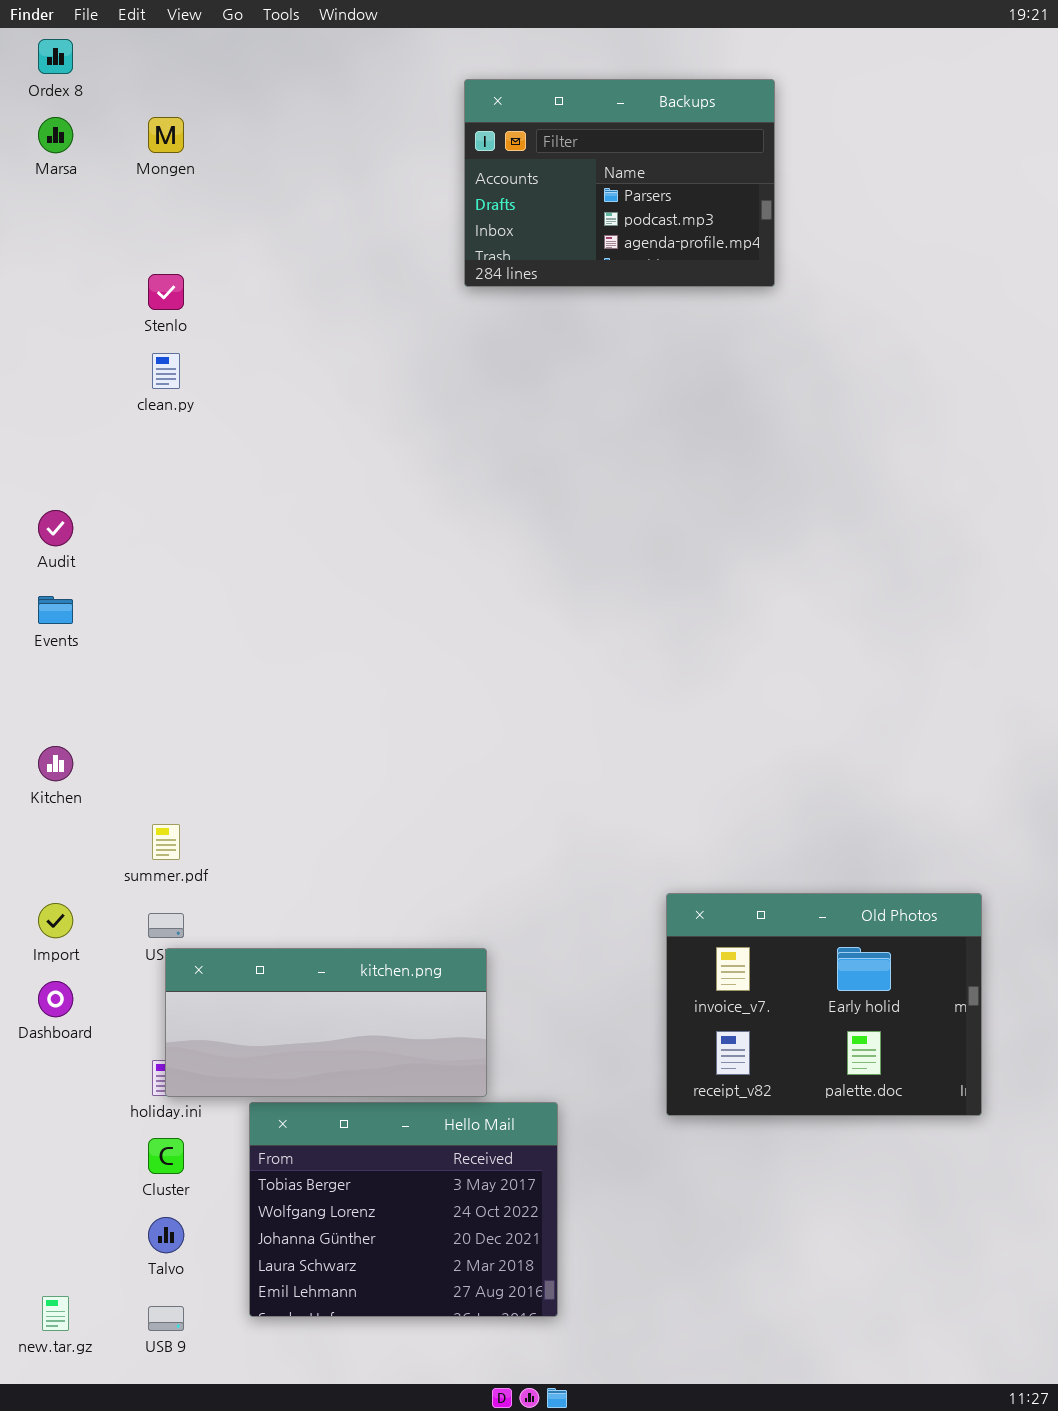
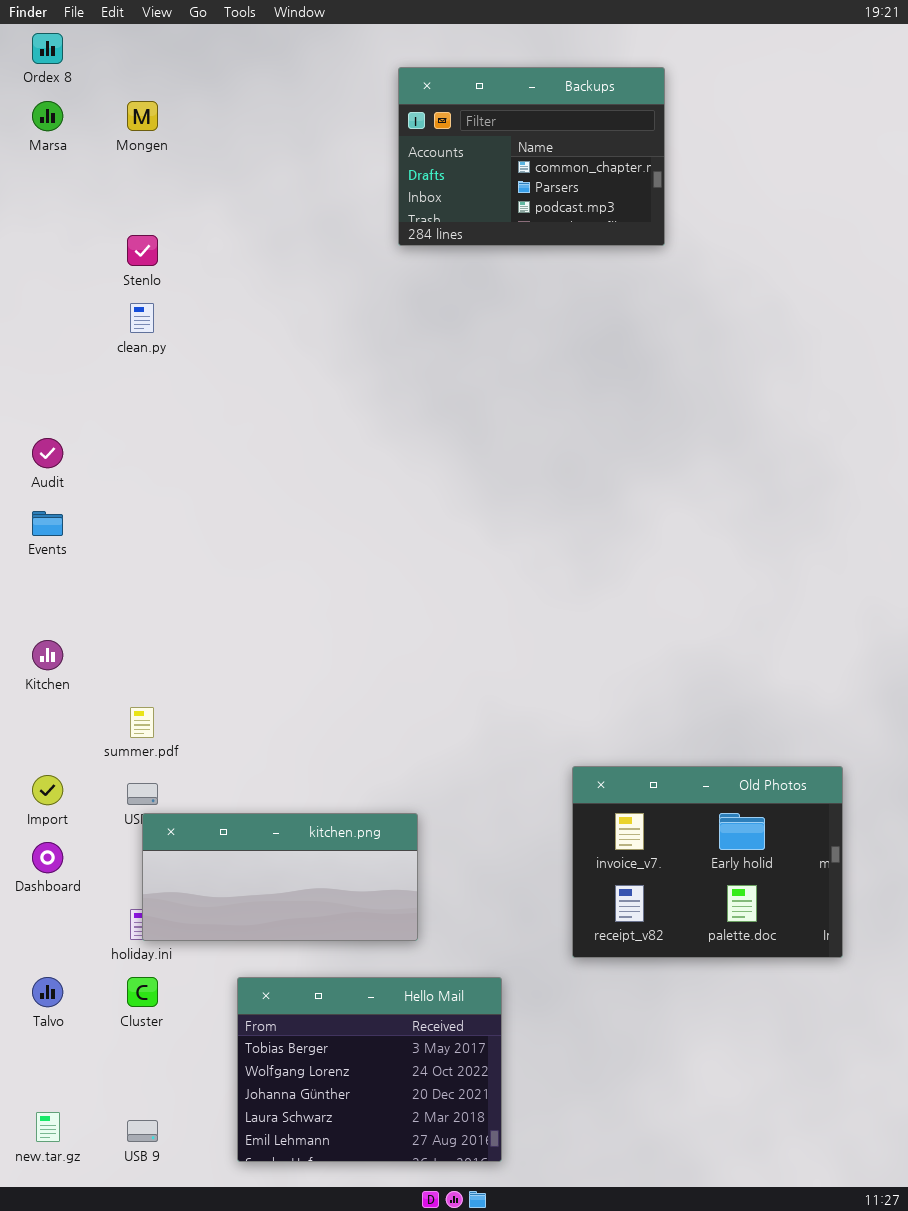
Backups: [464,79,775,287] -> [398,67,665,246], scrolled up 1 row
Hello Mail: [249,1102,558,1317] -> [237,977,502,1162], moved
Talvo: [148,1217,184,1253] -> [32,977,63,1007], moved

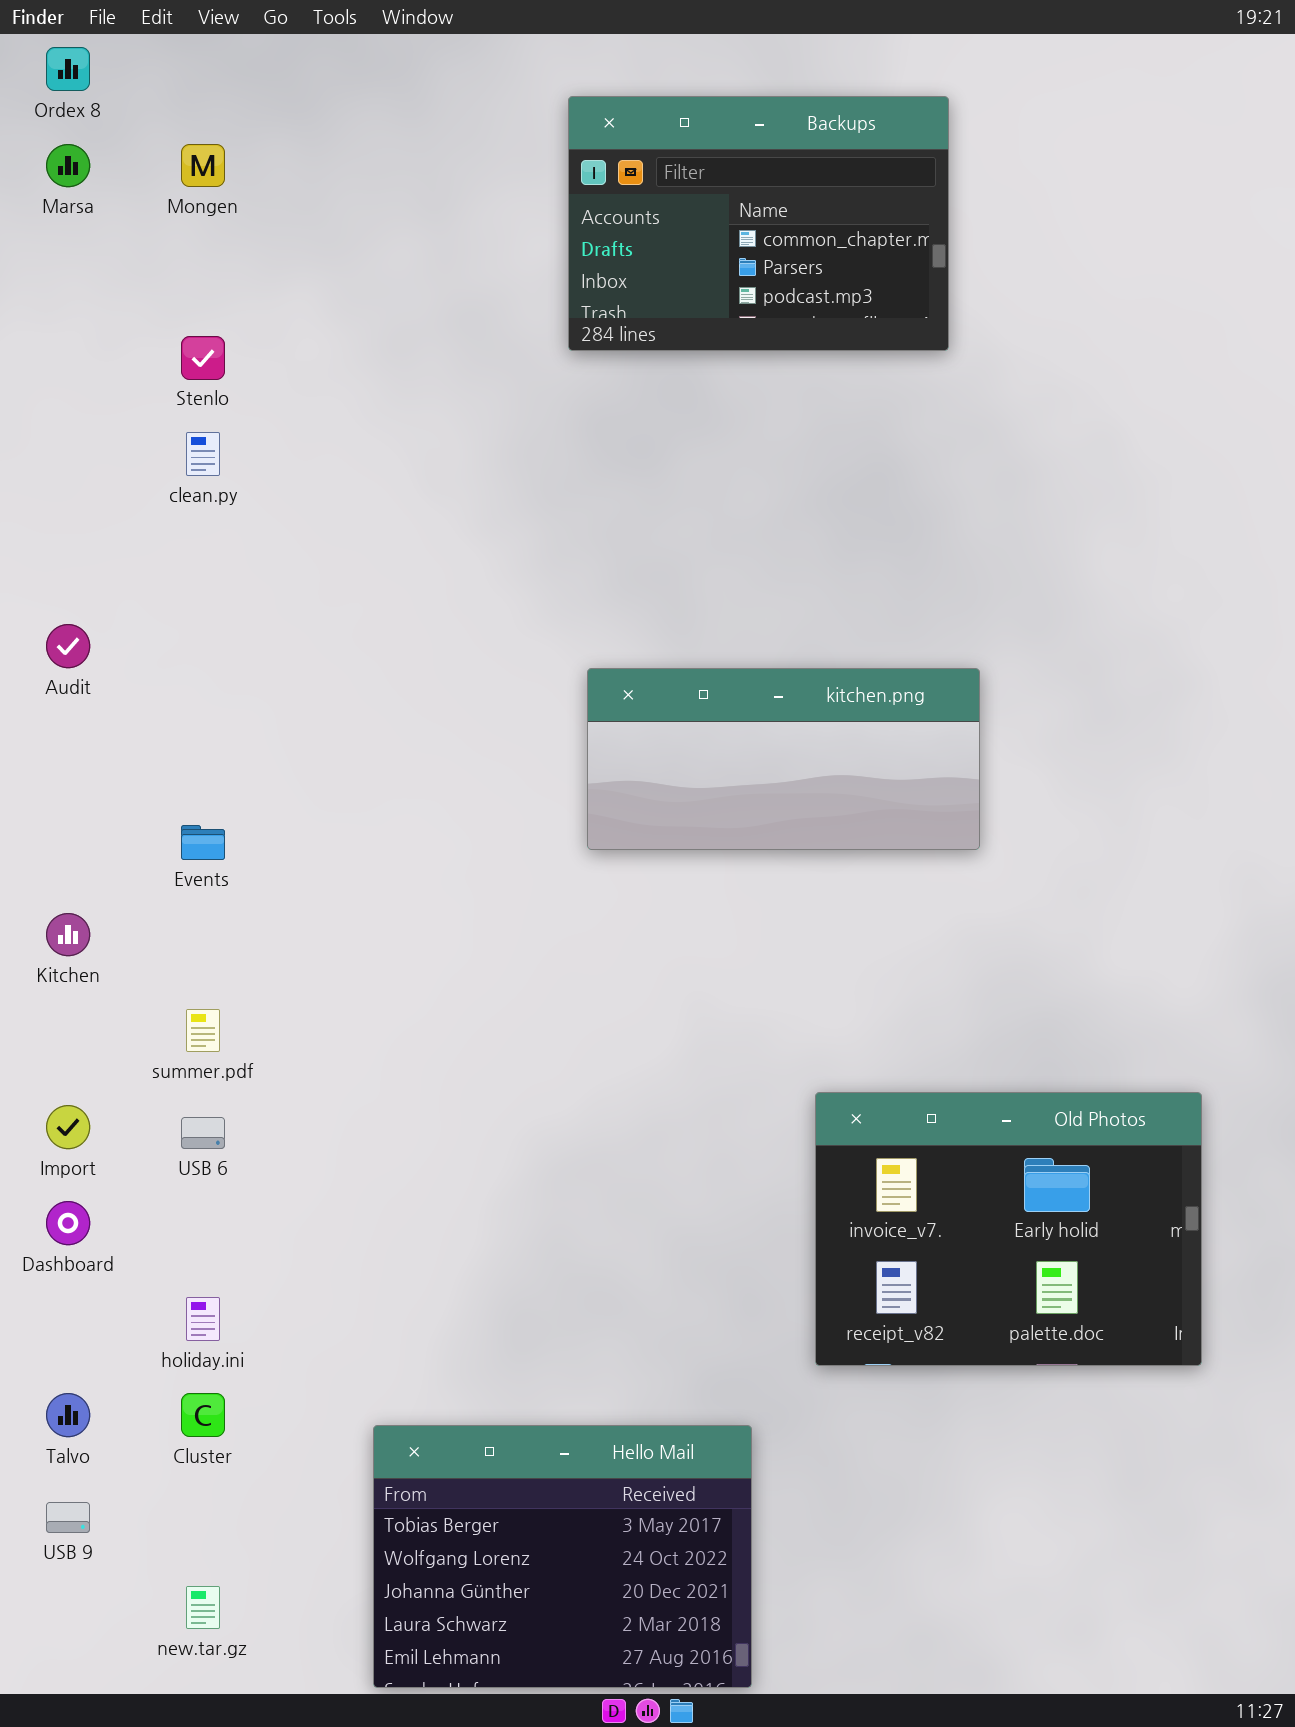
Events: [32,511,63,536] -> [181,825,225,860], moved
kitchen.png: [142,813,418,941] -> [587,668,980,850], moved
Hello Mail: [237,977,502,1162] -> [373,1425,752,1688], moved
new.tar.gz: [36,1112,60,1142] -> [186,1586,220,1629], moved
USB 9: [127,1120,158,1142] -> [46,1502,90,1533], moved

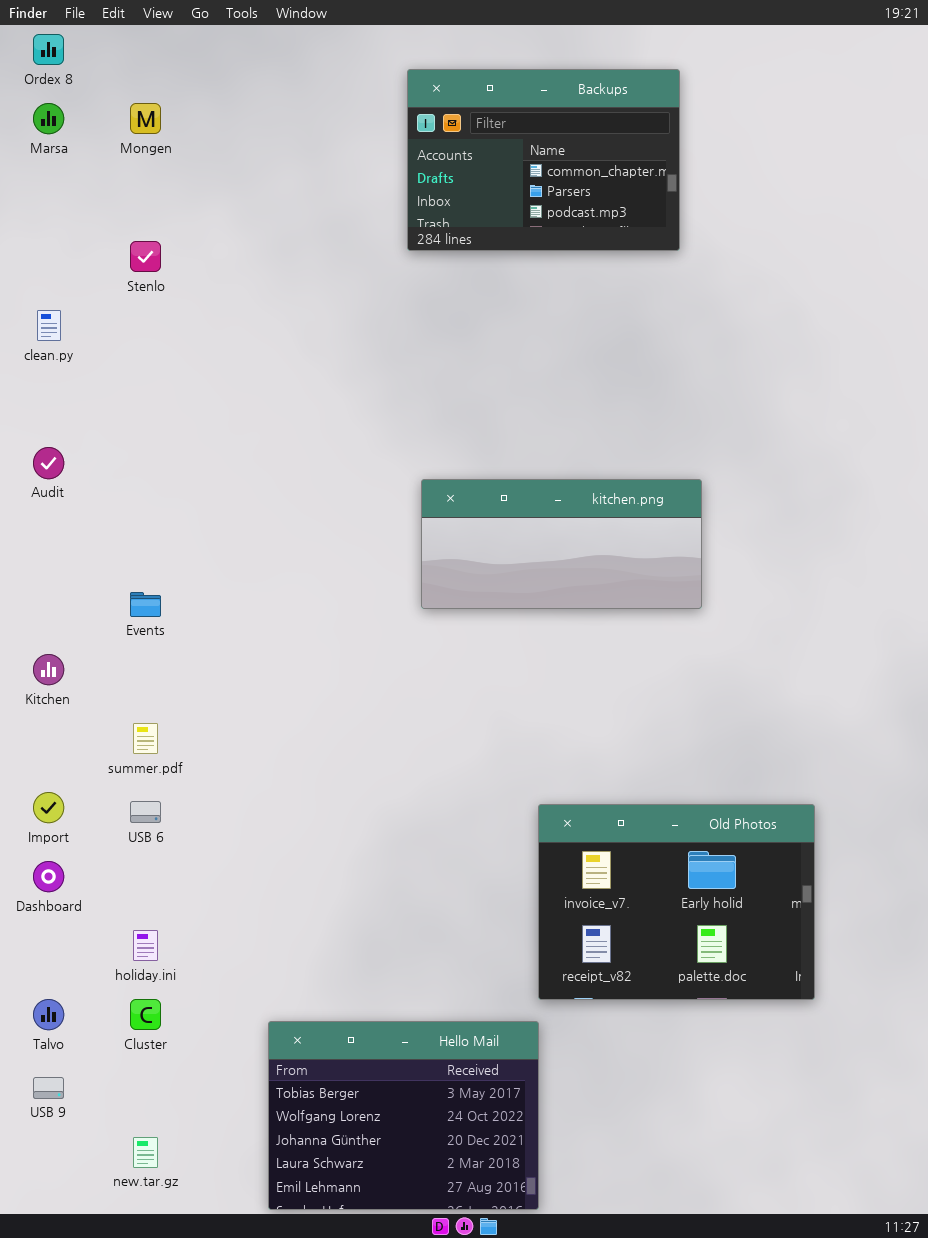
clean.py: [186,432,220,476] -> [37,310,61,341], moved
Old Photos: [815,1092,1202,1366] -> [538,804,815,1000], moved

